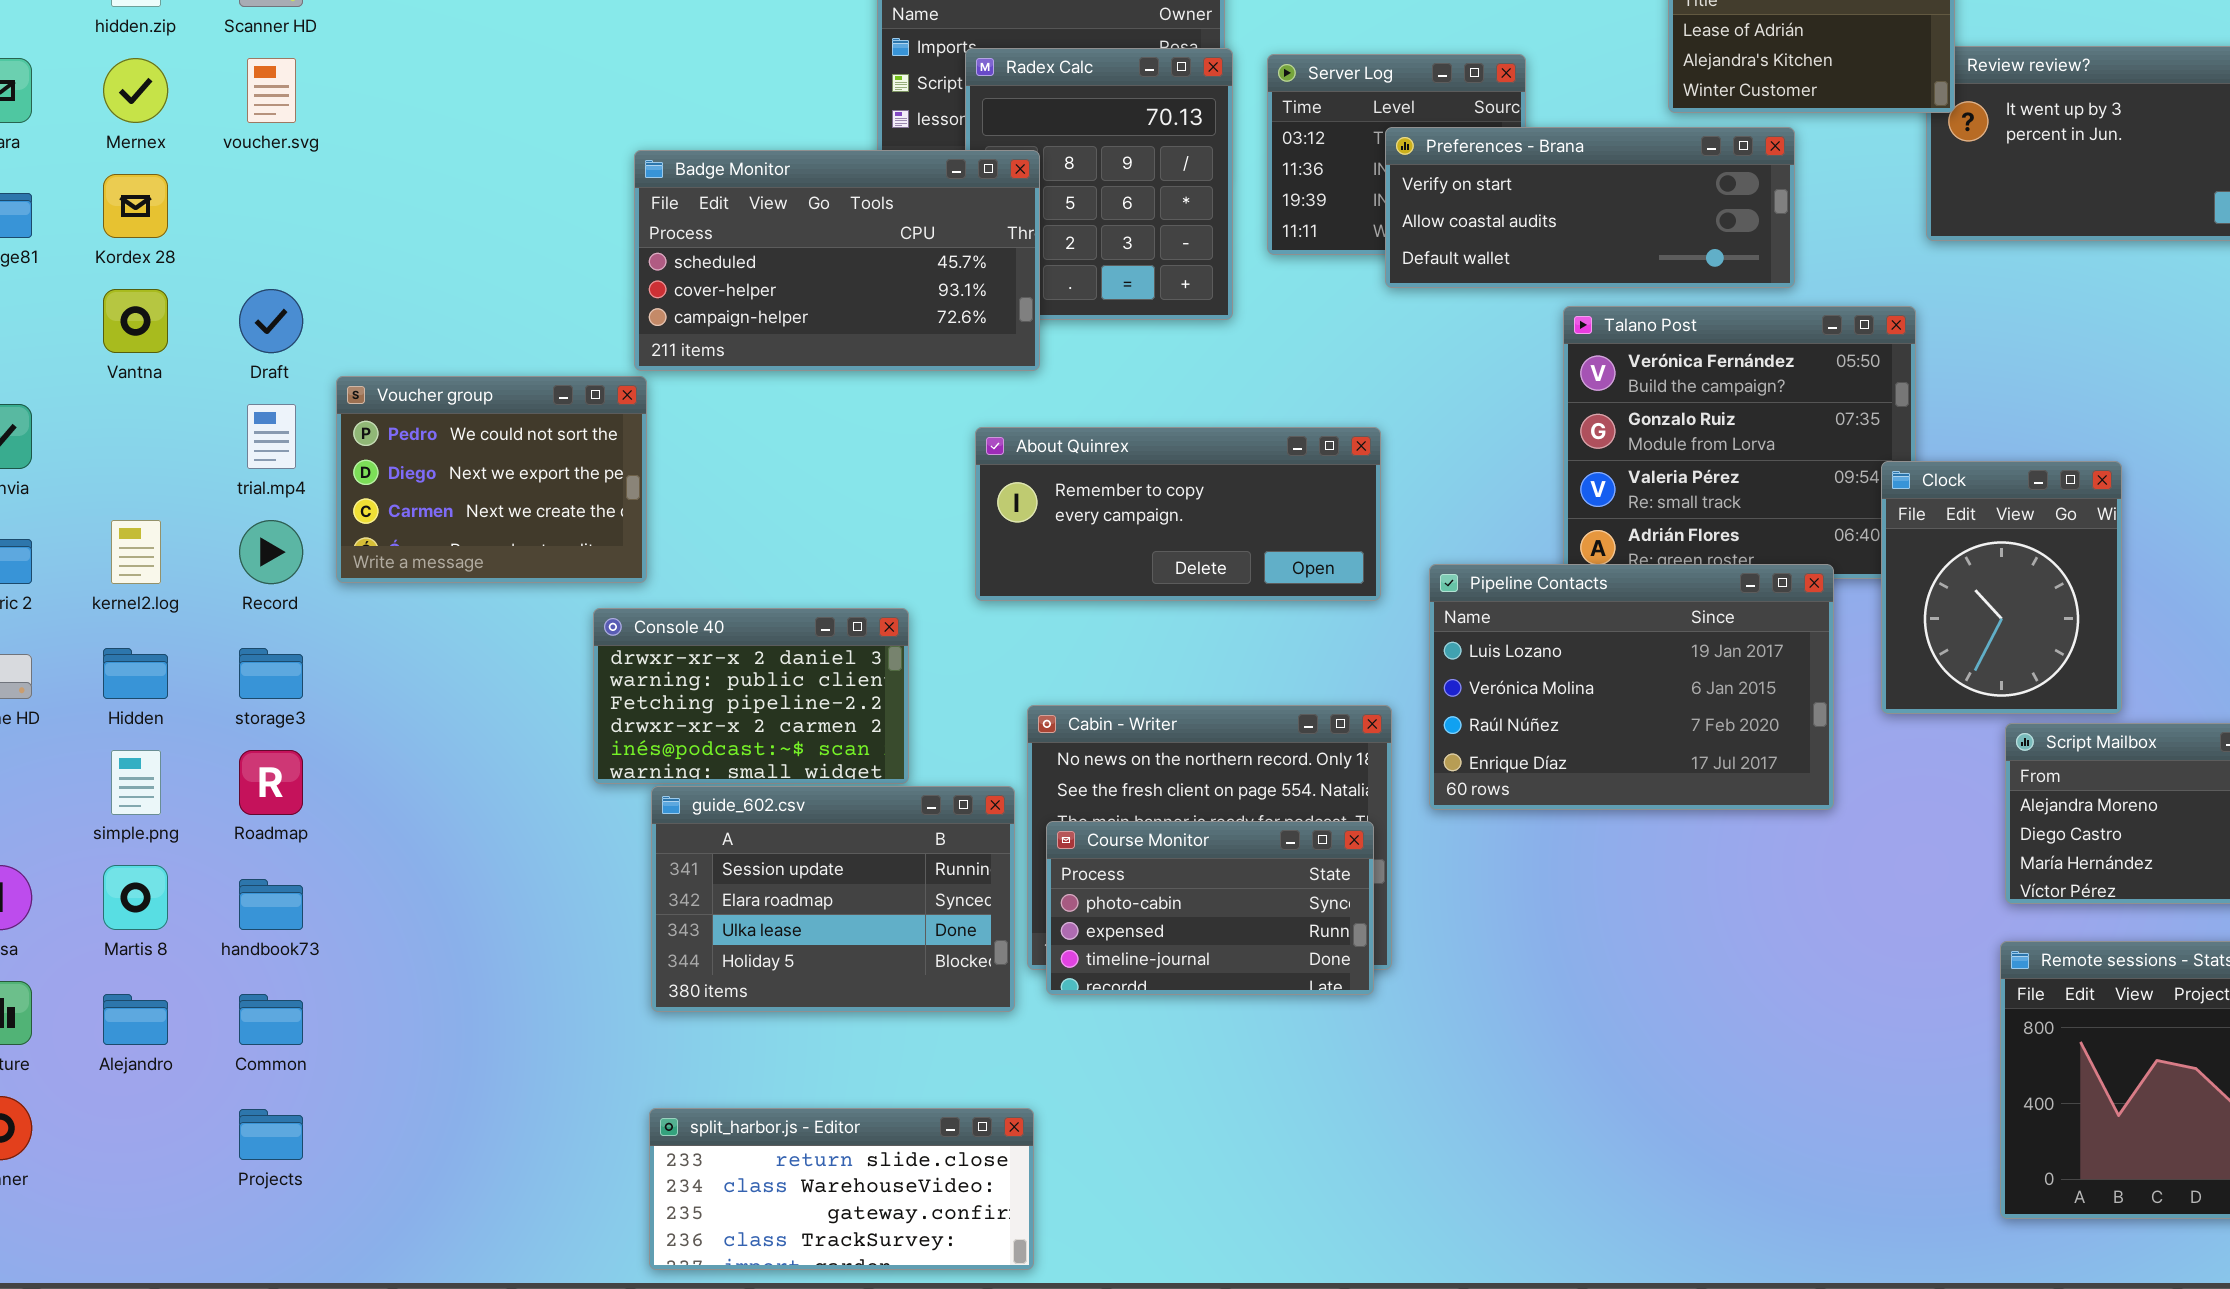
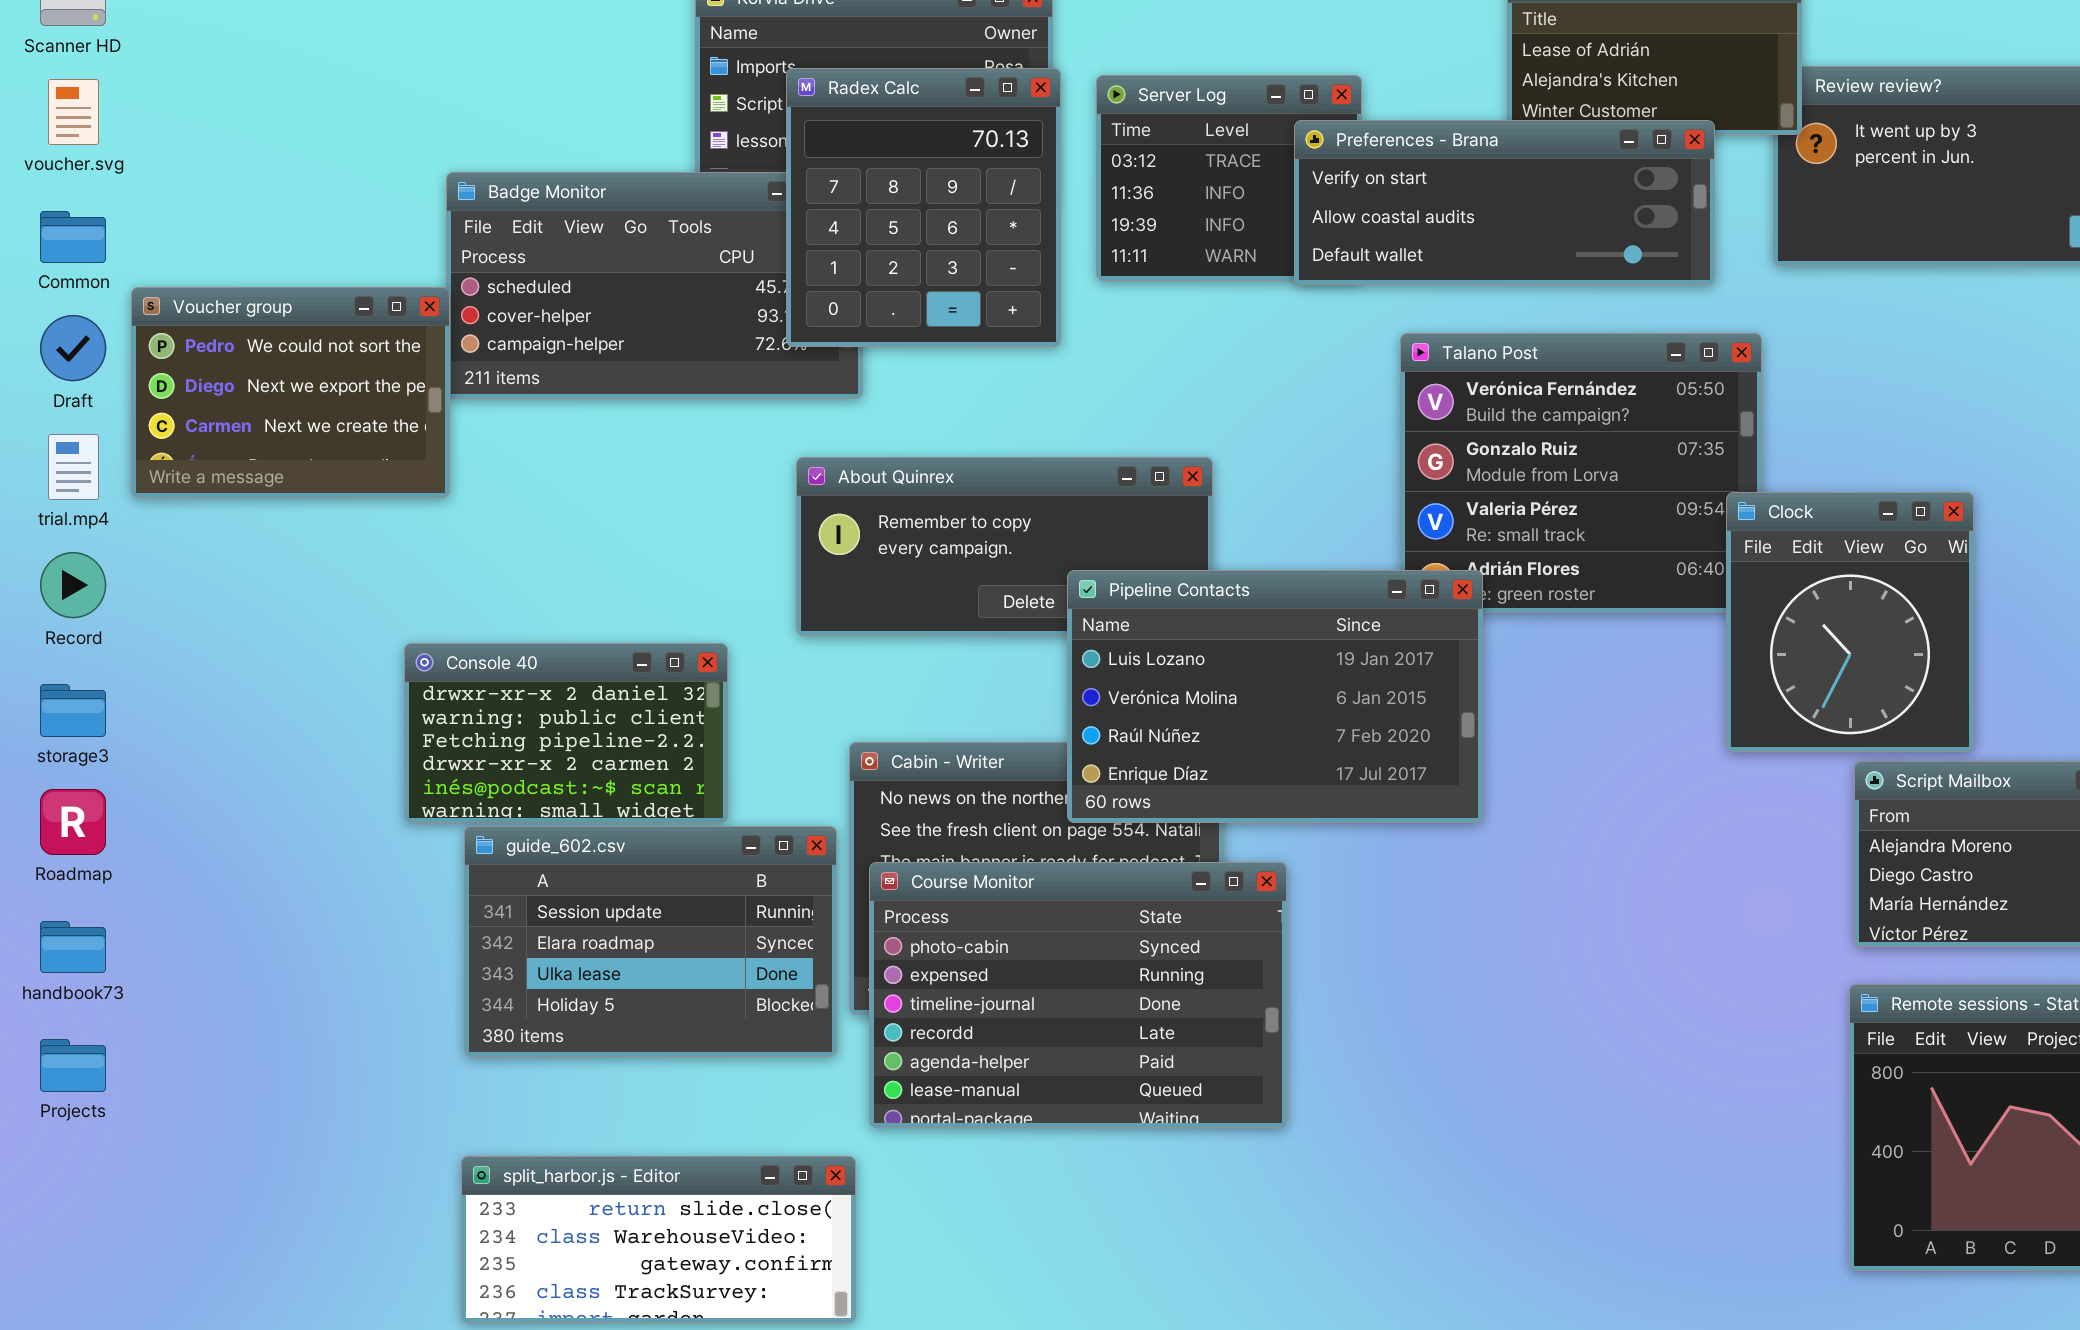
Radex Calc: [965,48,1233,320] -> [786,68,1061,347], raised
Preferences - Brana: [1385,127,1795,288] -> [1294,120,1715,285], moved
Voucher group: [336,376,647,583] -> [131,287,450,498], moved
Pipeline Contacts: [1429,564,1834,810] -> [1067,570,1483,823], moved
Course Monitor: [1046,821,1374,995] -> [869,862,1287,1128], resized
Common: [239,994,303,1045] -> [40,211,106,263], moved
Projects: [239,1109,303,1160] -> [40,1039,106,1092], moved

